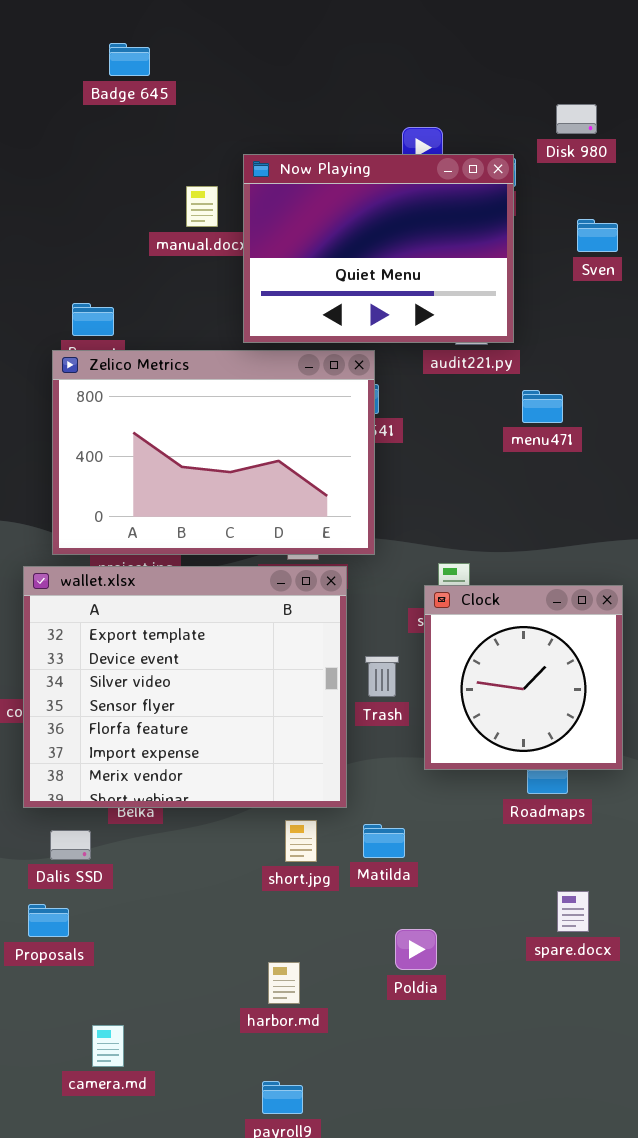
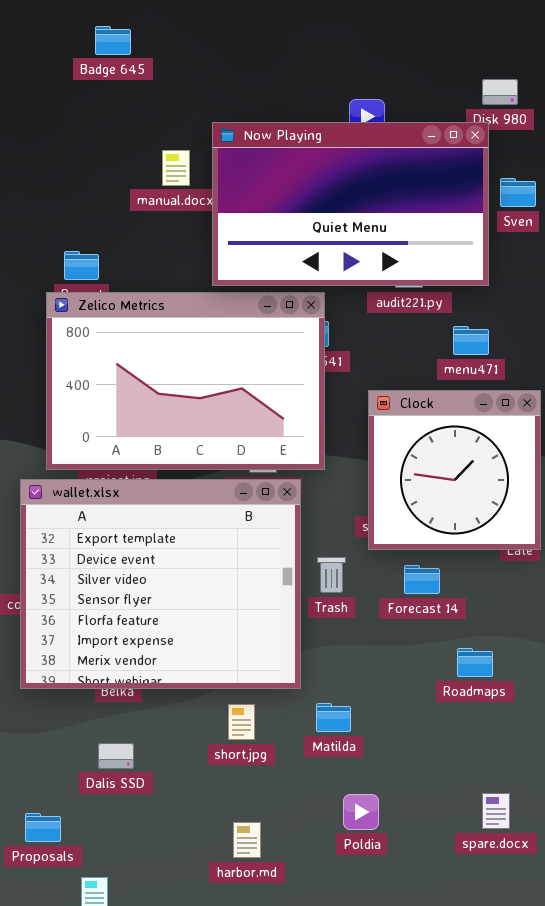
Now Playing: [243,154,514,343] -> [212,122,489,286], resized
Clock: [424,585,623,770] -> [368,390,541,550], moved
short.jpg: [285,820,317,862] -> [228,704,255,740], moved
Dalis SSD: [50,830,91,860] -> [98,743,134,769], moved
spare.docx: [557,891,589,932] -> [482,793,510,829], moved
Proposals: [28,904,69,937] -> [25,813,61,842], moved

